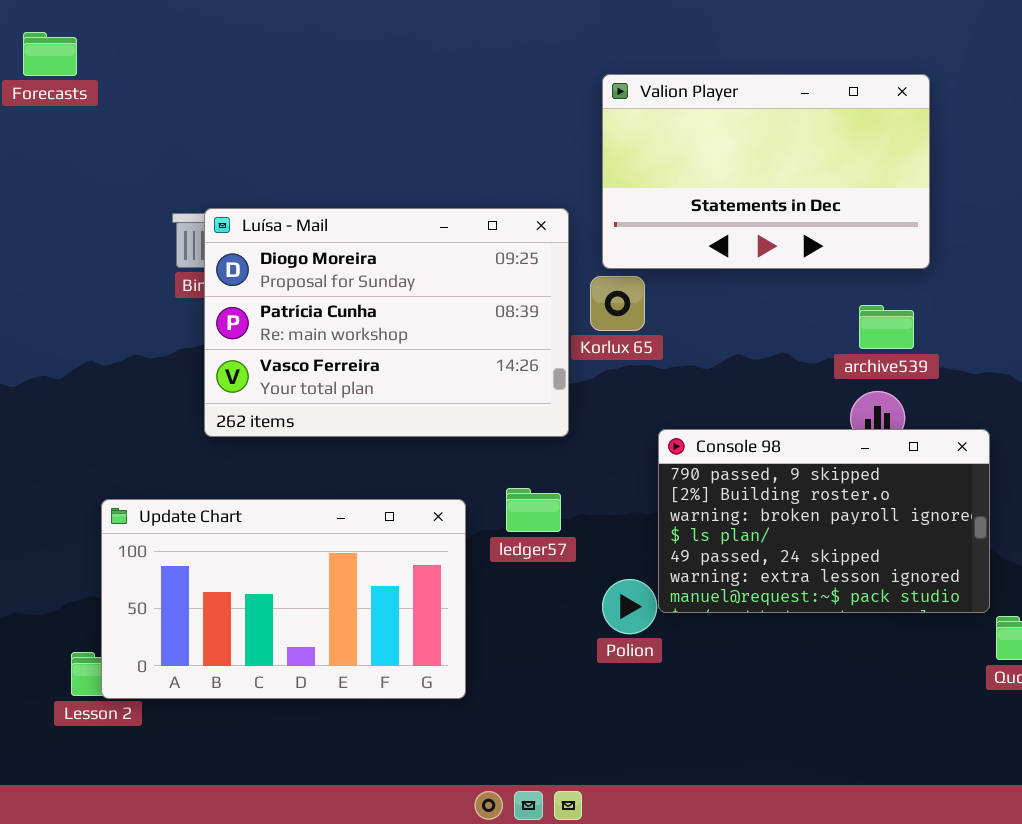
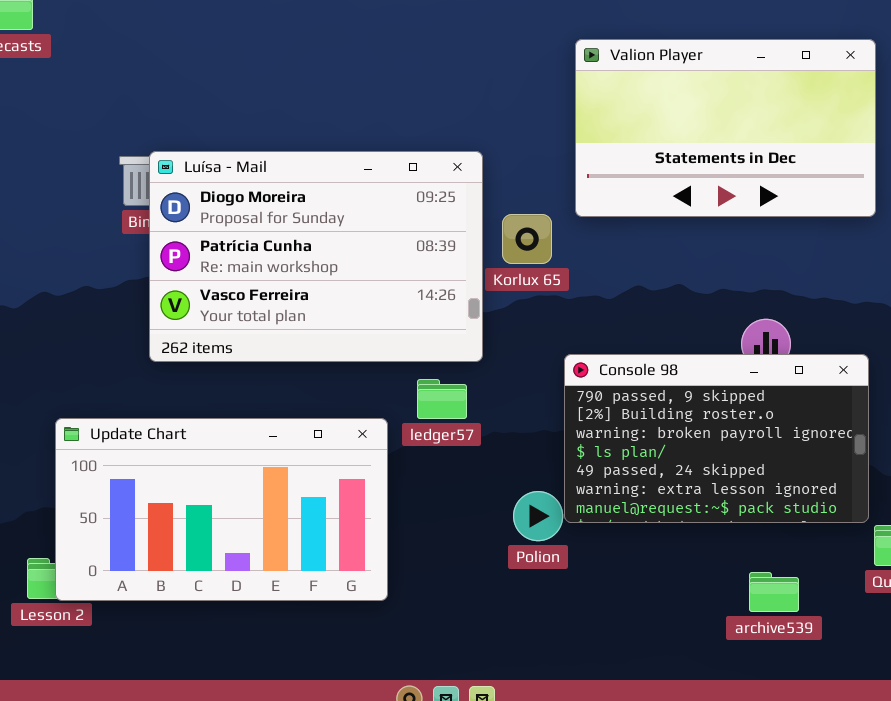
Valion Player: [602,74,930,269] -> [575,39,876,217], moved
archive539: [859,305,914,349] -> [749,572,799,612], moved
ledger57: [506,488,561,532] -> [417,379,467,419], moved

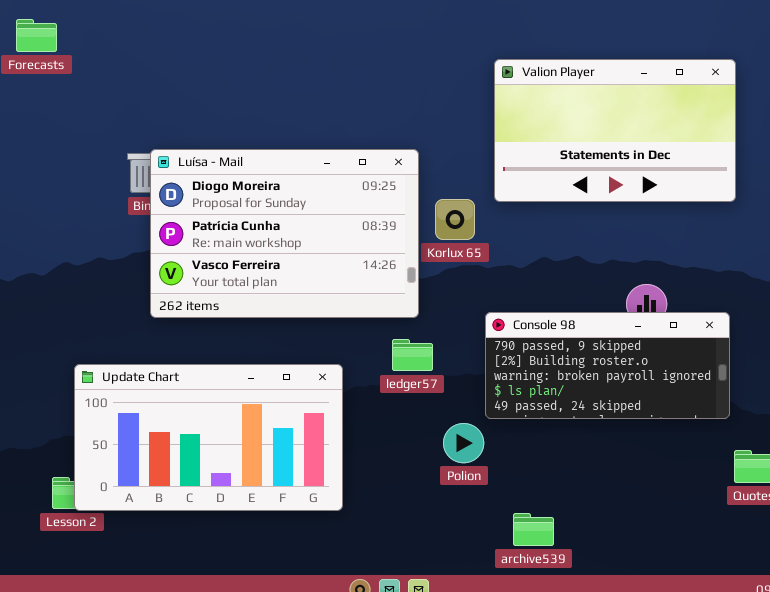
Console 98: [564,354,869,523] -> [485,312,730,419], resized
ledger57: [417,379,467,419] -> [392,339,433,371], moved
archive539: [749,572,799,612] -> [513,513,554,546], moved

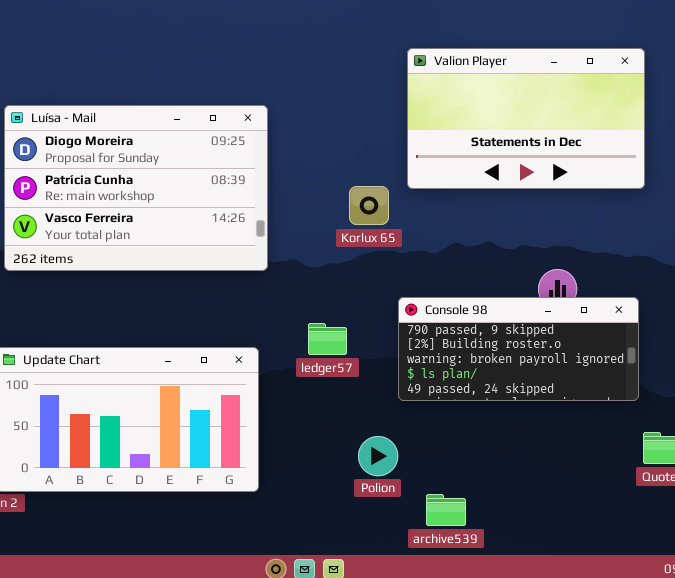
Luísa - Mail: [150,149,419,318] -> [4,105,268,271], moved
Polion: [443,423,484,463] -> [358,436,398,476], moved

